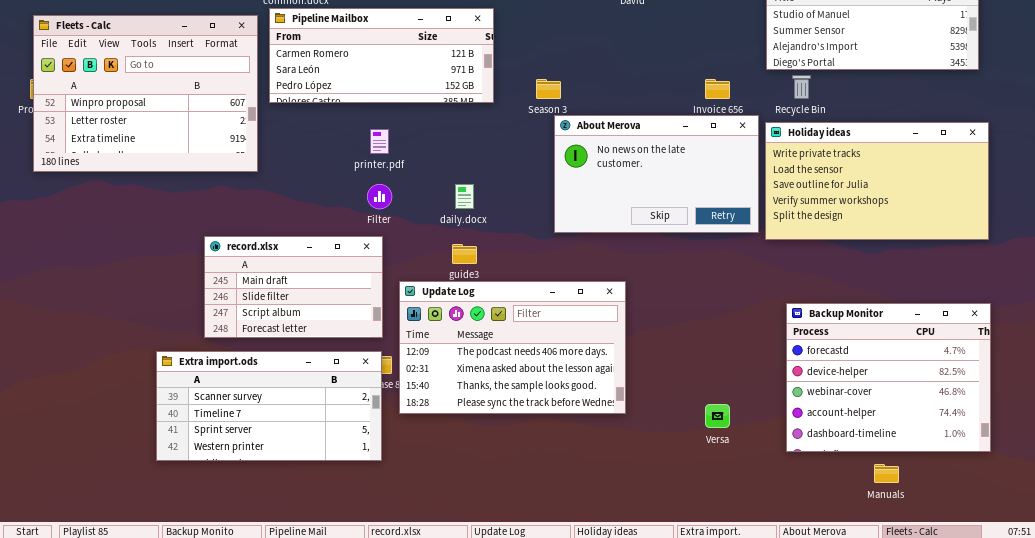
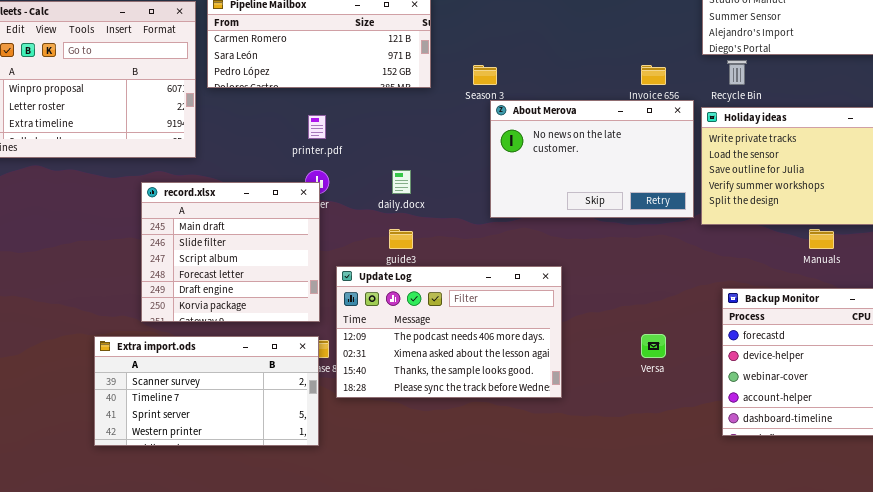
record.xlsx: [204,236,383,338] -> [141,182,320,322], resized
Versa: [705,404,730,428] -> [641,334,666,358], moved
Manuals: [874,464,899,483] -> [809,229,834,249], moved

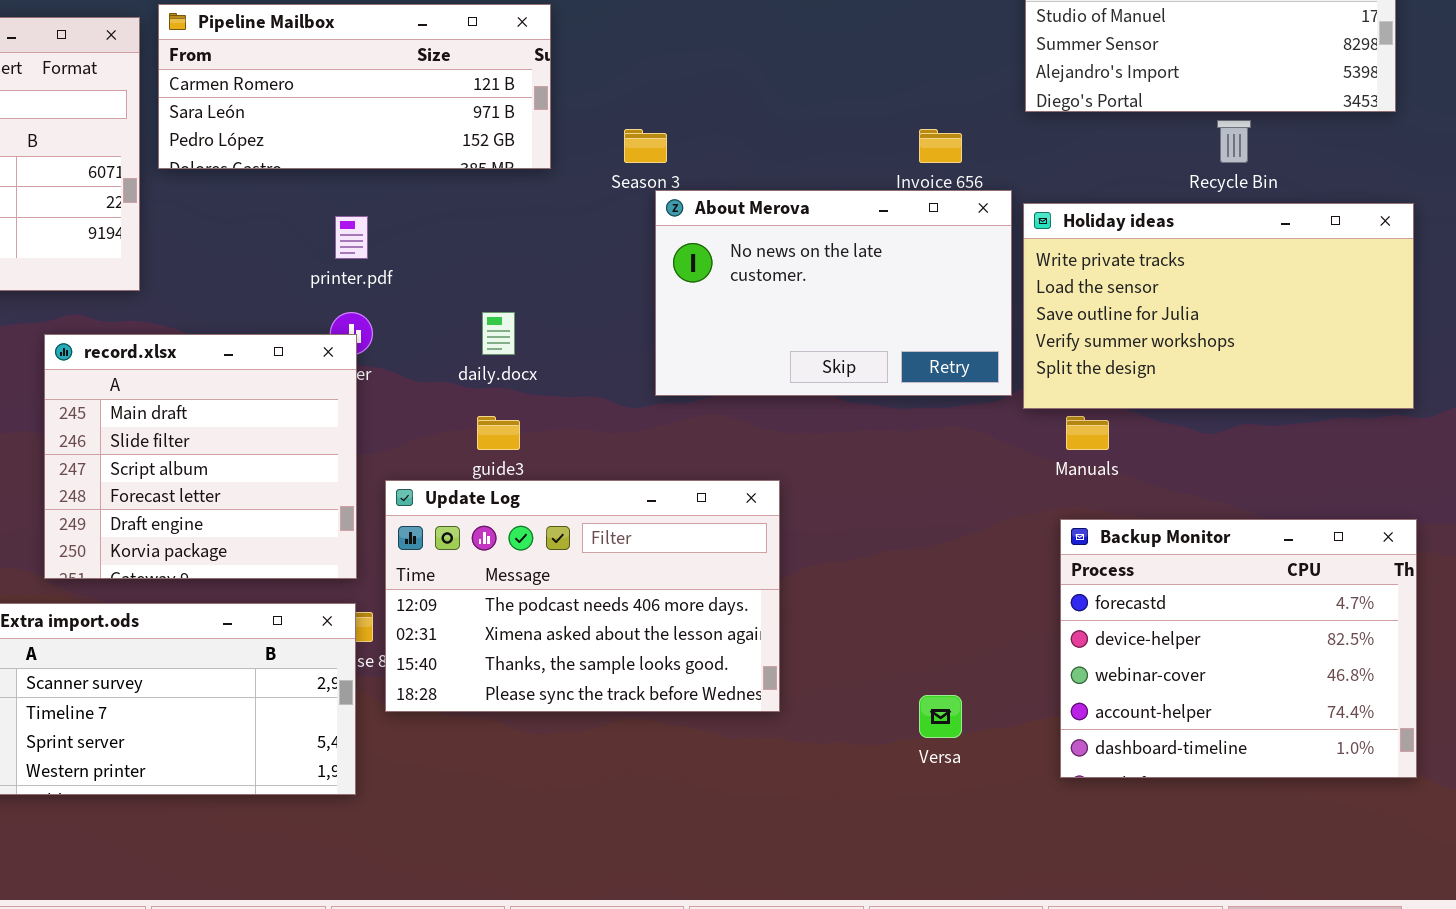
Recycle Bin: [727,60,747,85] -> [1217,120,1251,163], moved
Manuals: [809,229,834,249] -> [1066,416,1109,450], moved
Versa: [641,334,666,358] -> [919,695,962,738], moved

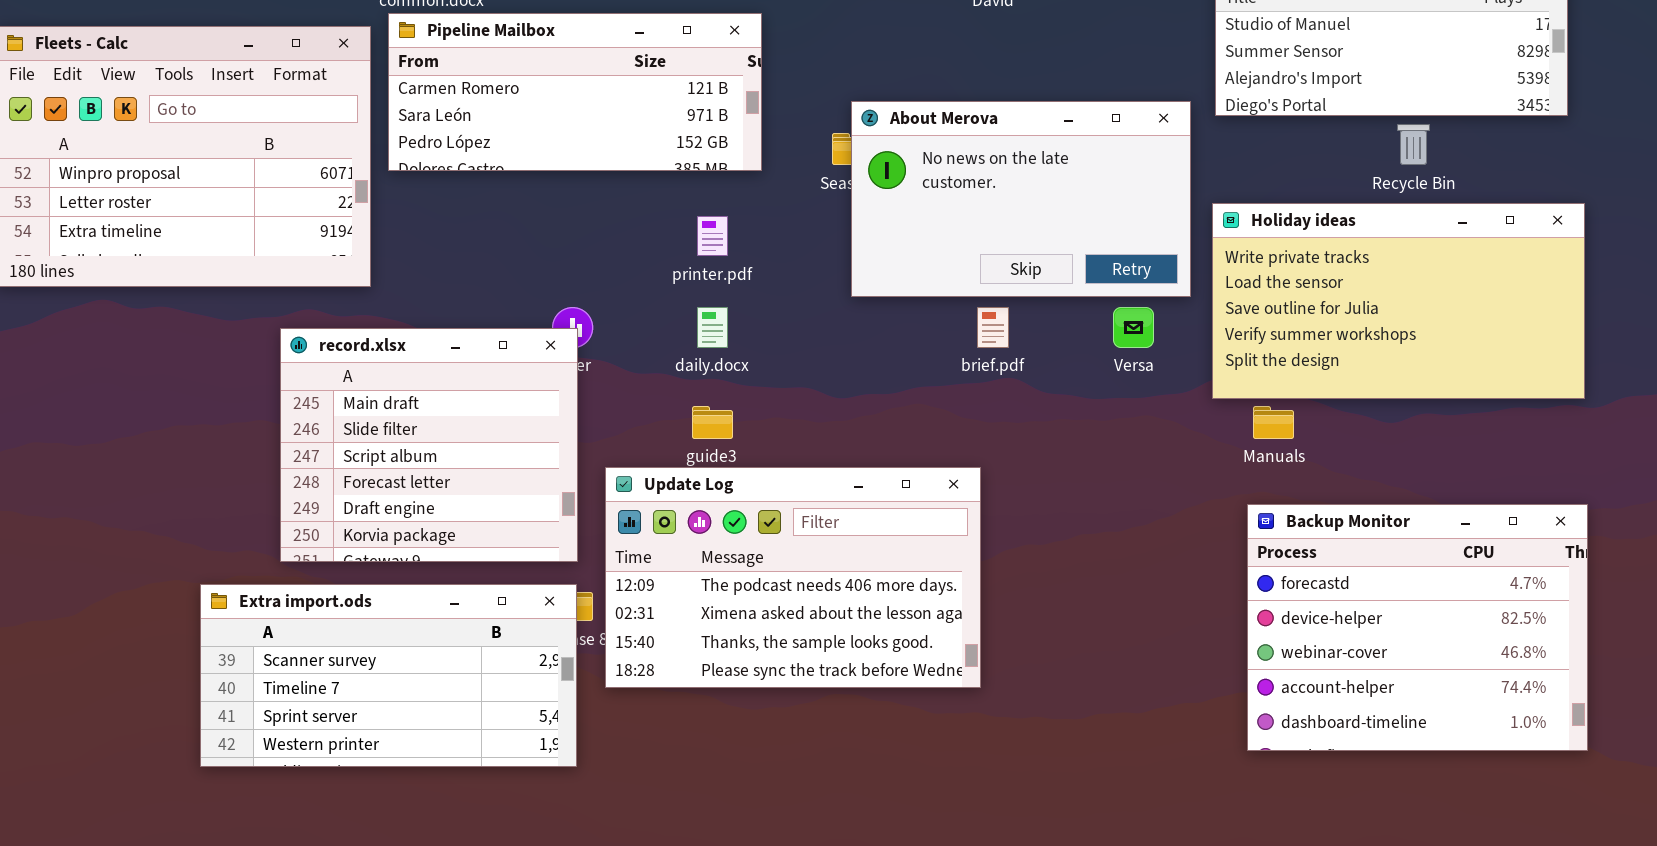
About Merova: [655,190,1012,396] -> [851,101,1191,297], moved
printer.pdf: [335,216,368,259] -> [697,216,728,256], moved
Versa: [919,695,962,738] -> [1113,307,1154,348], moved

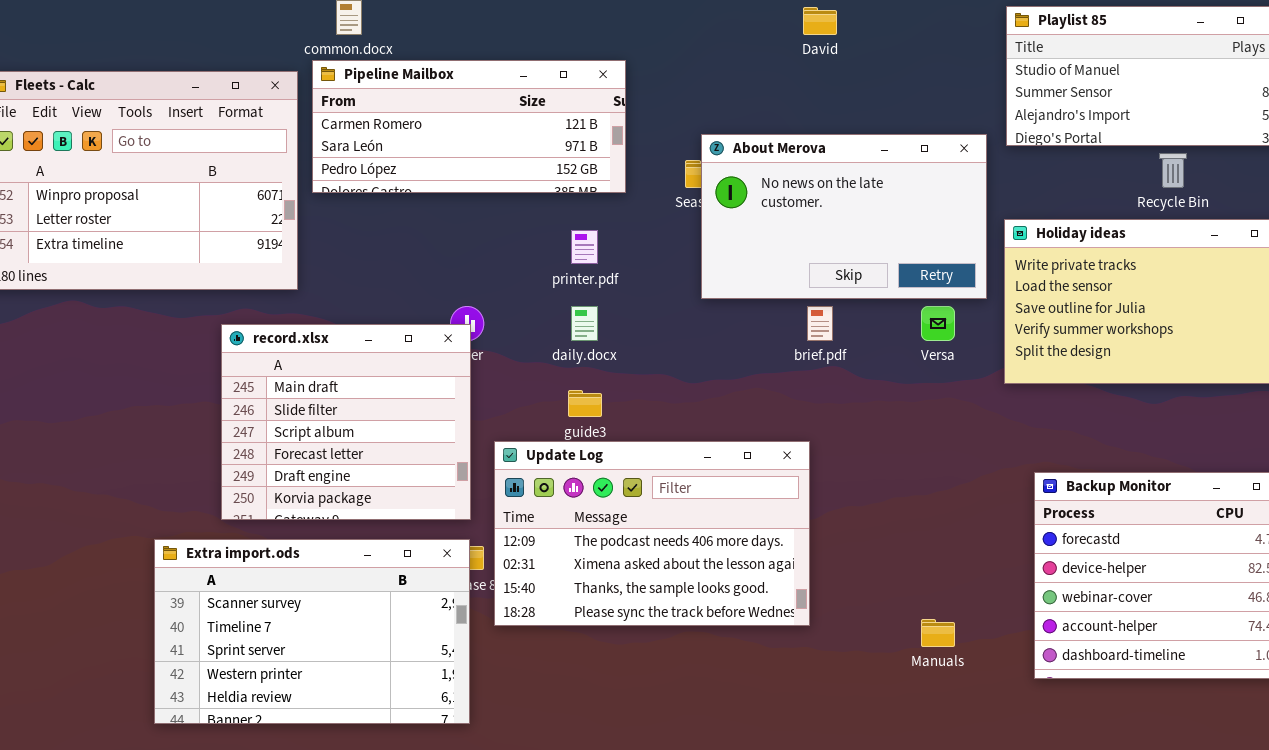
Manuals: [1253,406,1294,439] -> [921,619,955,647], moved
Extra import.ods: [200,584,577,767] -> [154,539,470,724], resized

